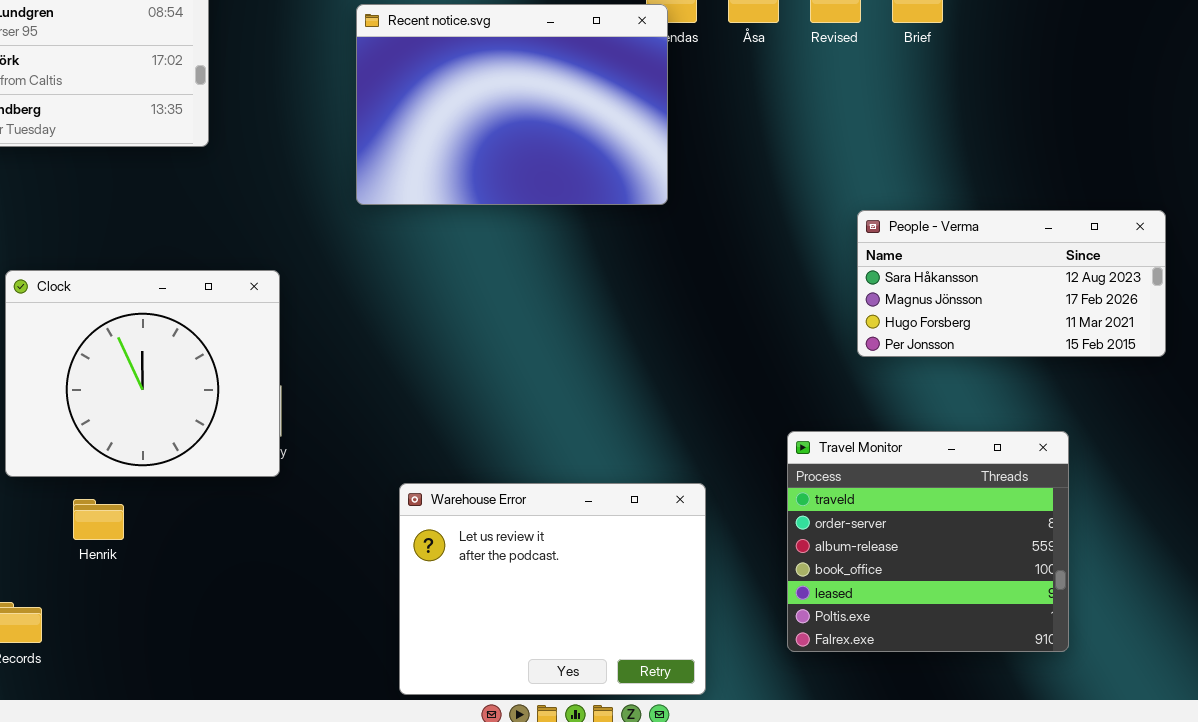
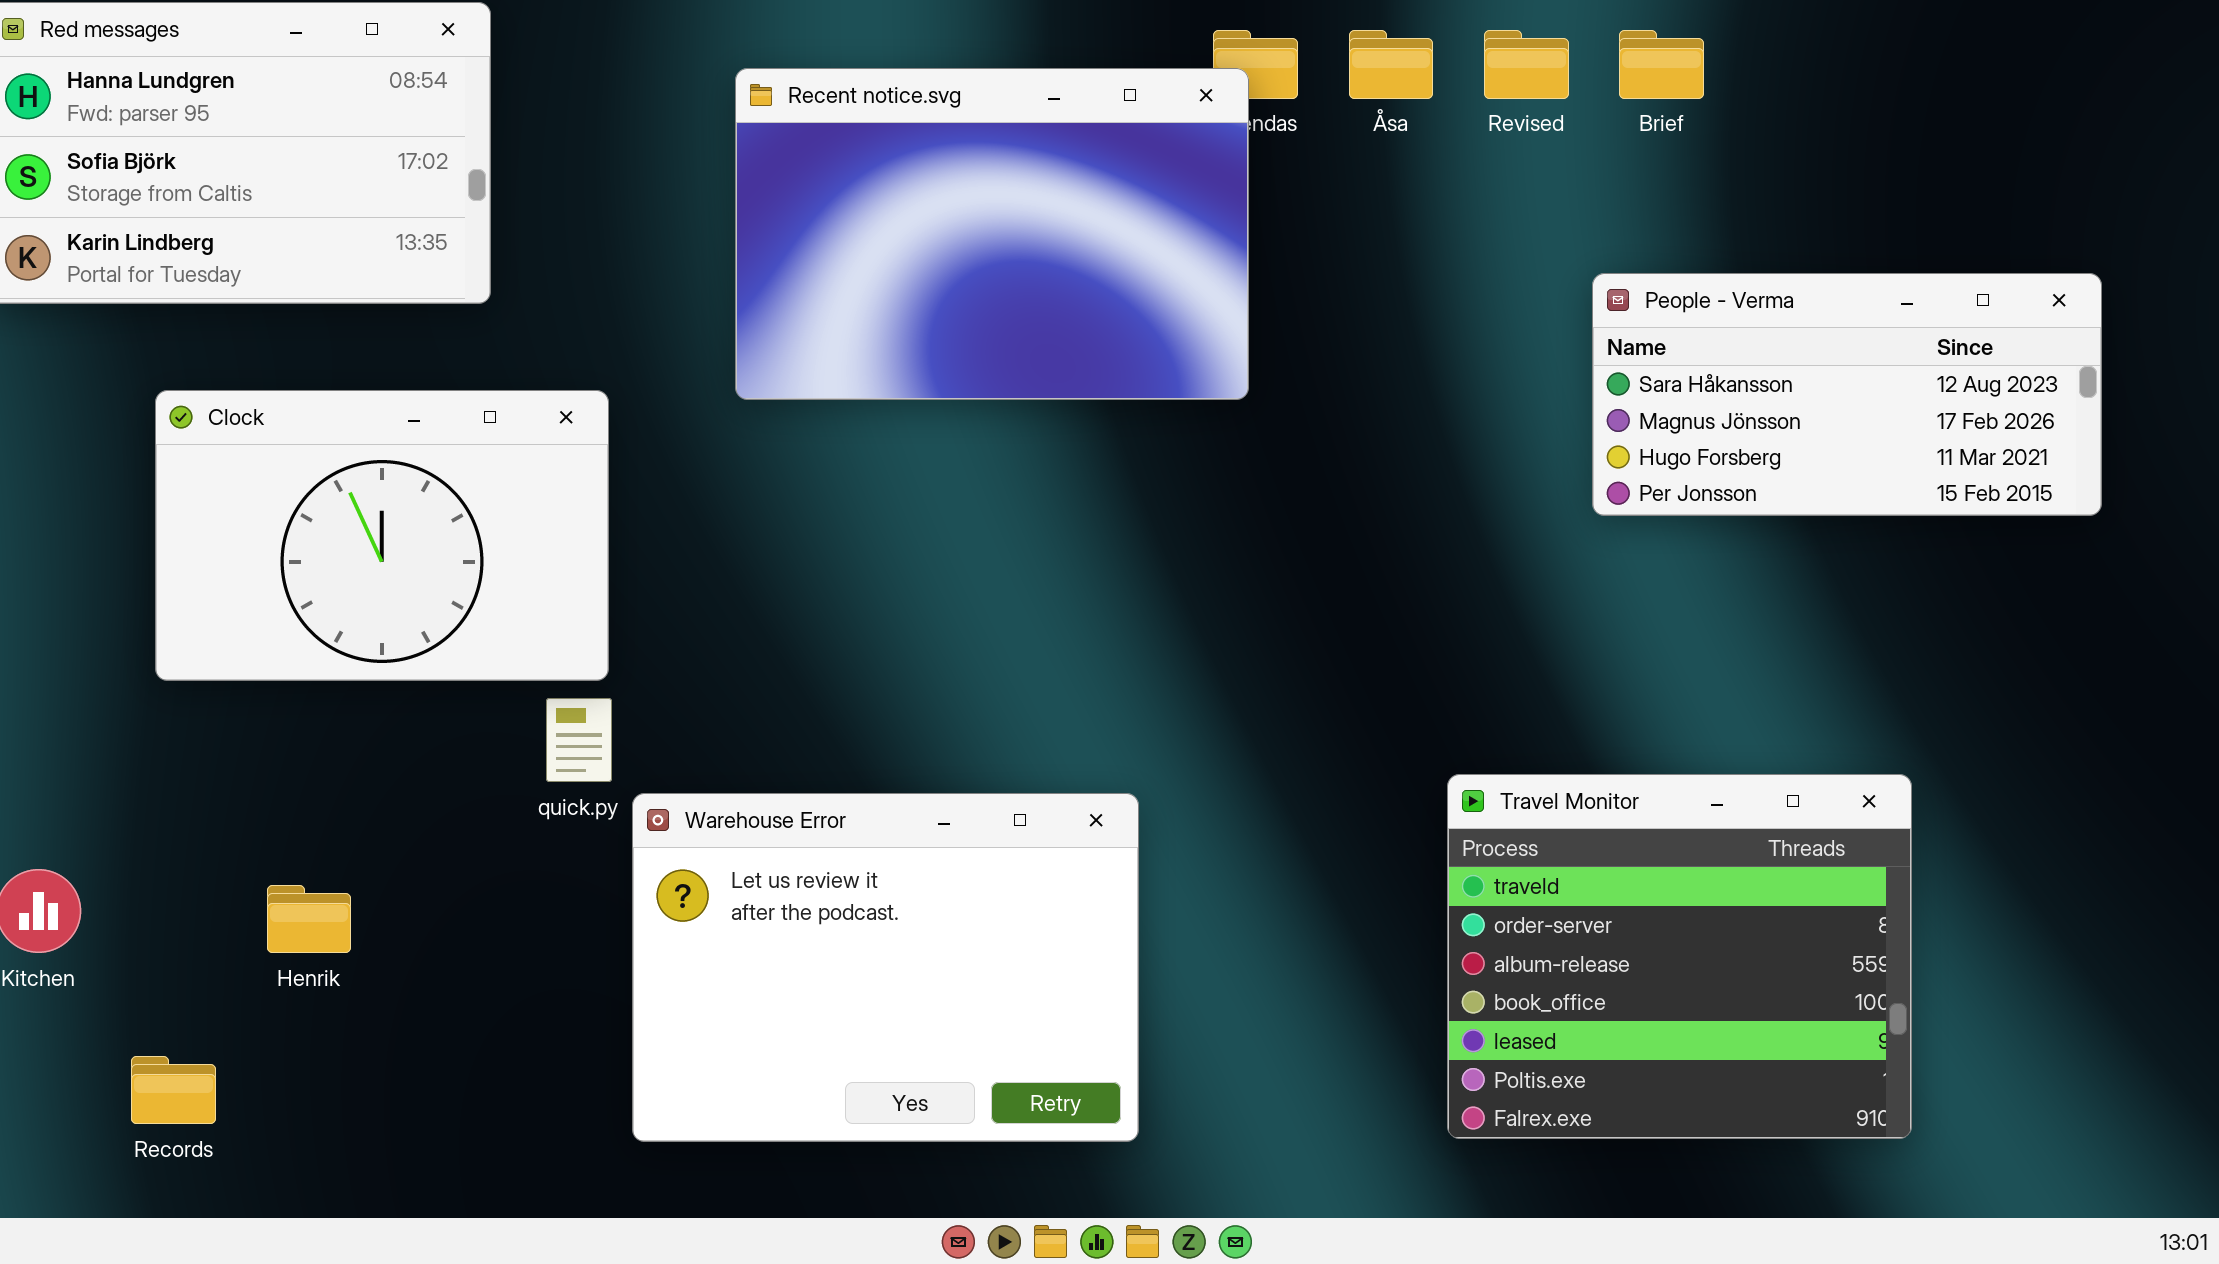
People - Verma: [857,210,1166,357] -> [1592,273,2102,516], moved
Clock: [5,270,280,477] -> [155,390,609,681], moved, resized
Warehouse Error: [399,483,706,695] -> [632,793,1139,1142], moved

